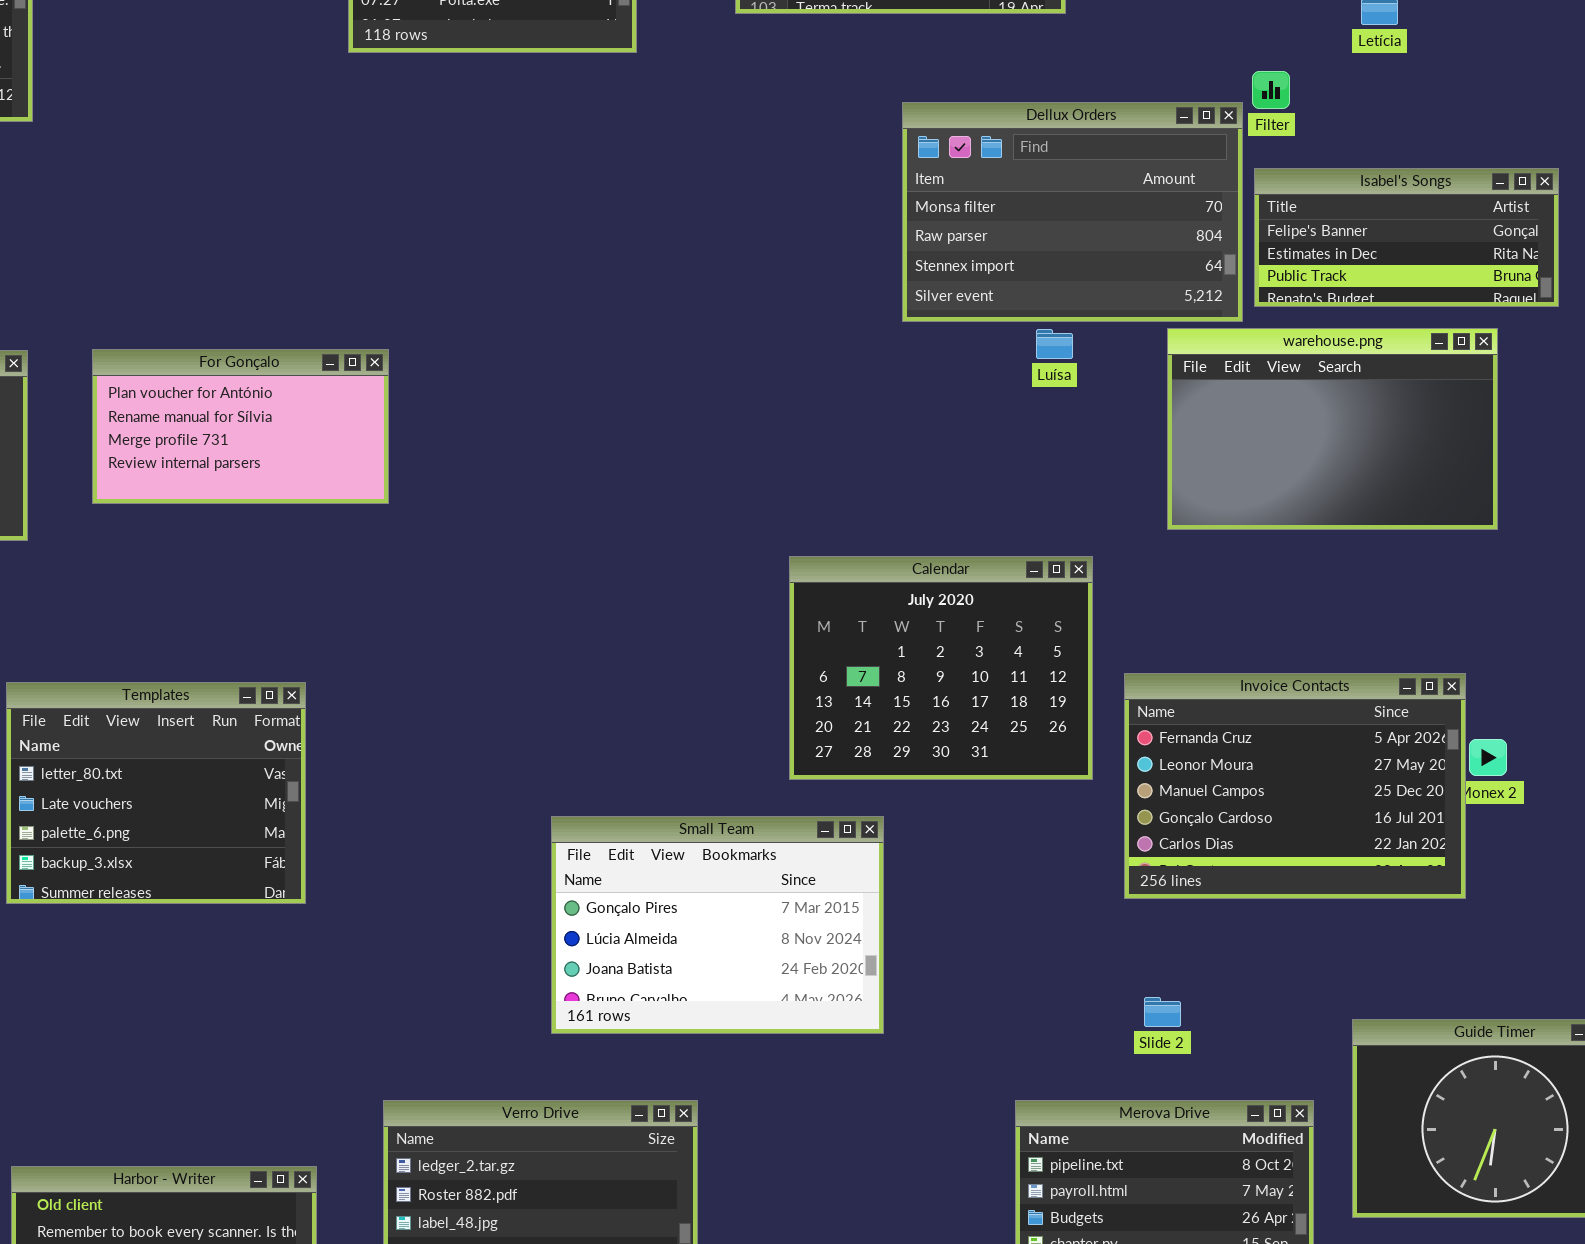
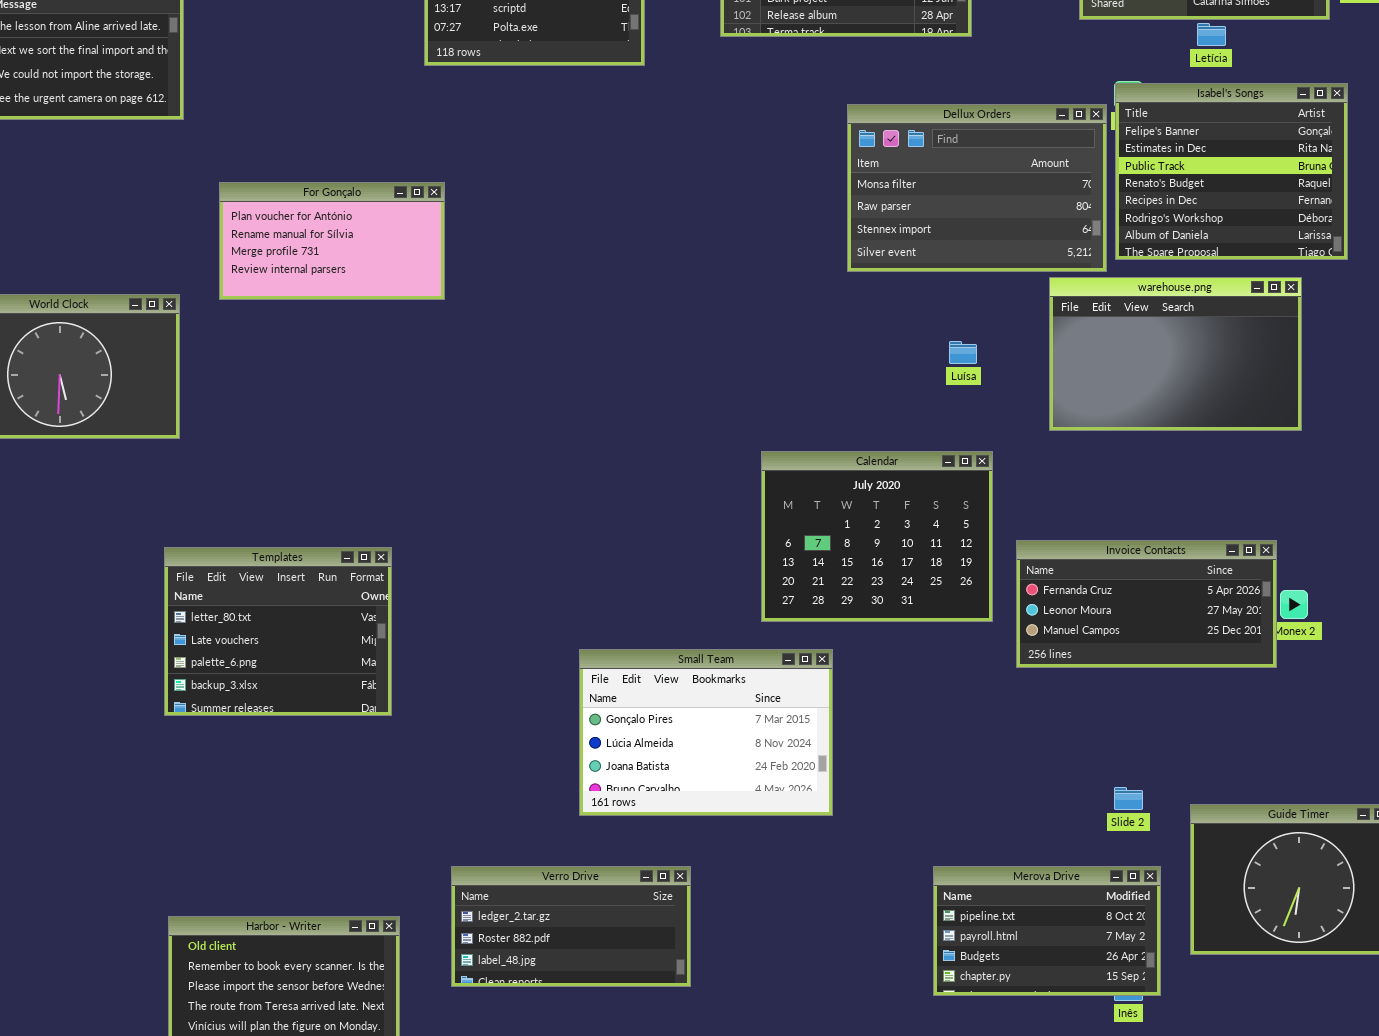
Isabel's Songs: [1254,168,1559,307] -> [1115,83,1348,260], resized
Luísa: [1036,329,1073,359] -> [949,341,977,364], moved
For Gonçalo: [92,349,389,504] -> [219,182,445,300], moved
Invoice Contacts: [1124,673,1466,899] -> [1016,540,1277,668], resized
Slide 2: [1144,997,1181,1027] -> [1114,787,1143,810], moved

